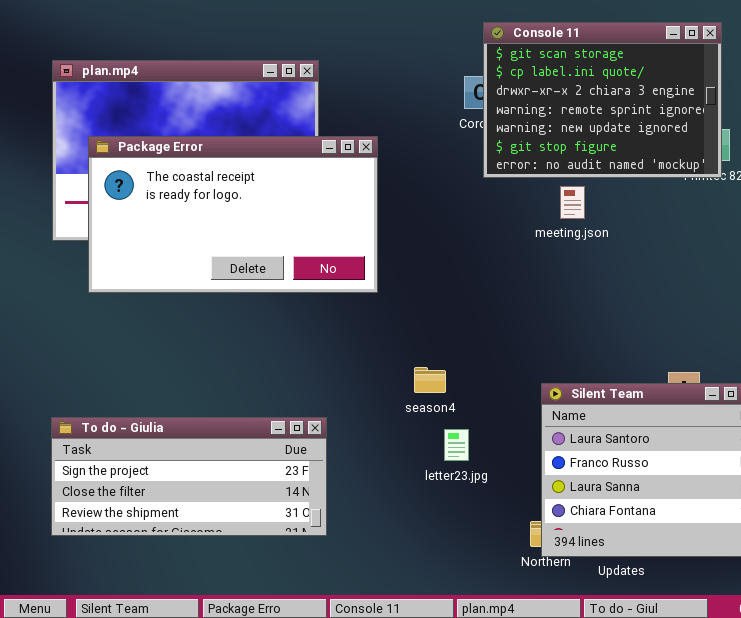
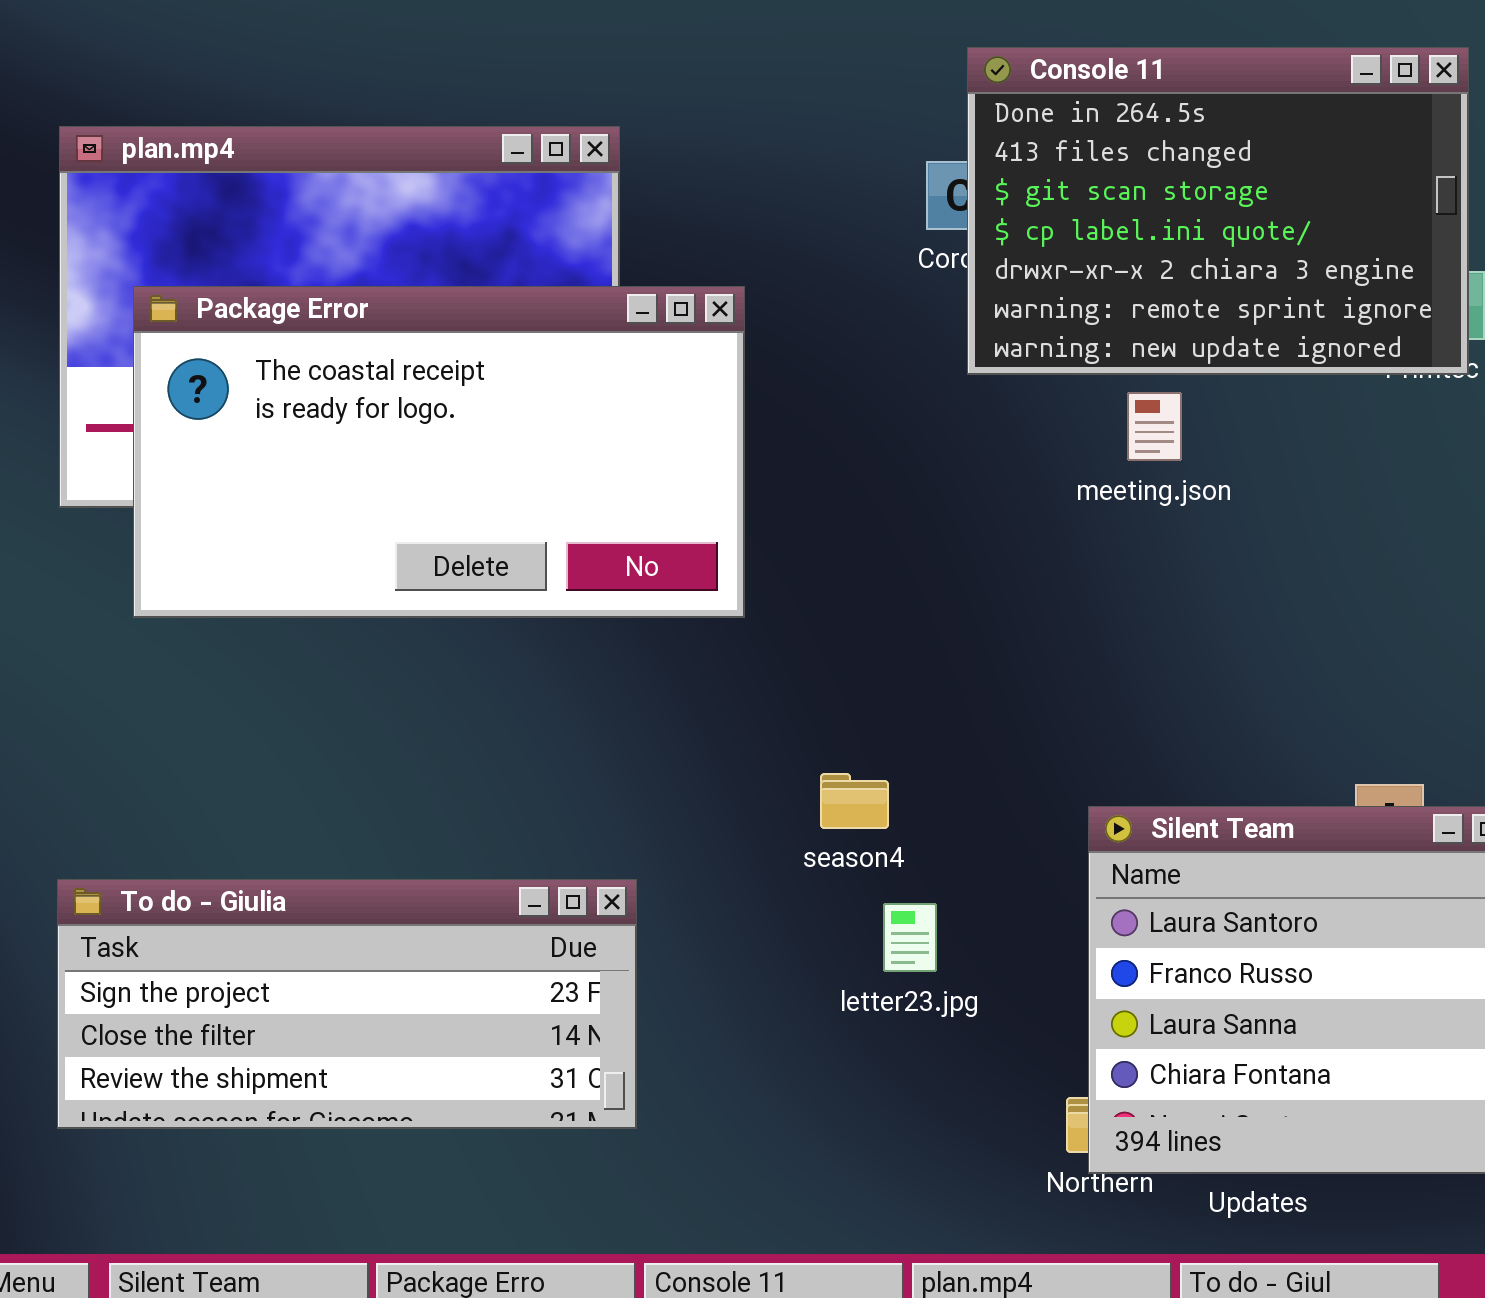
Console 11: [483,22,722,178] -> [967,47,1469,375], scrolled up 2 rows

